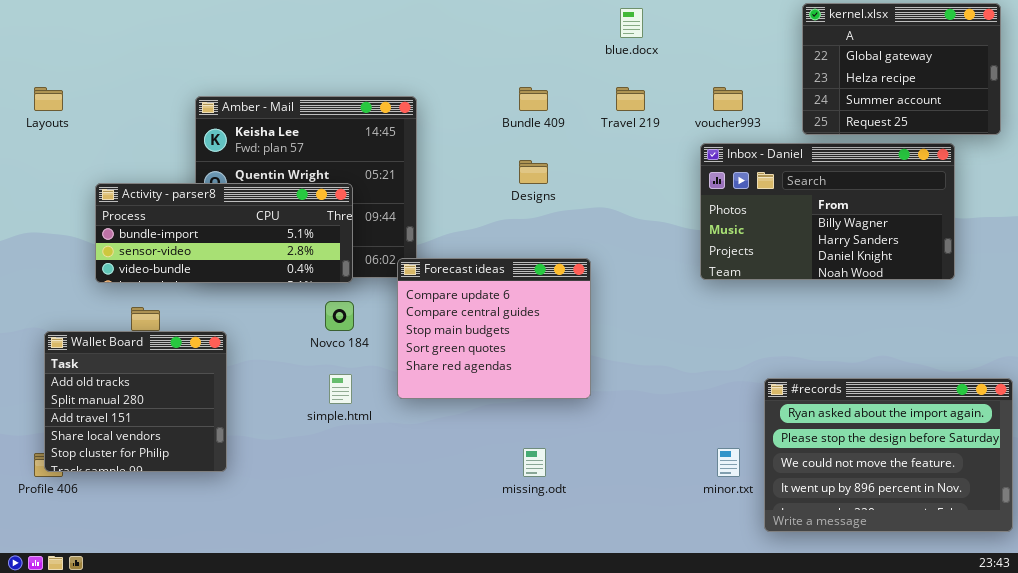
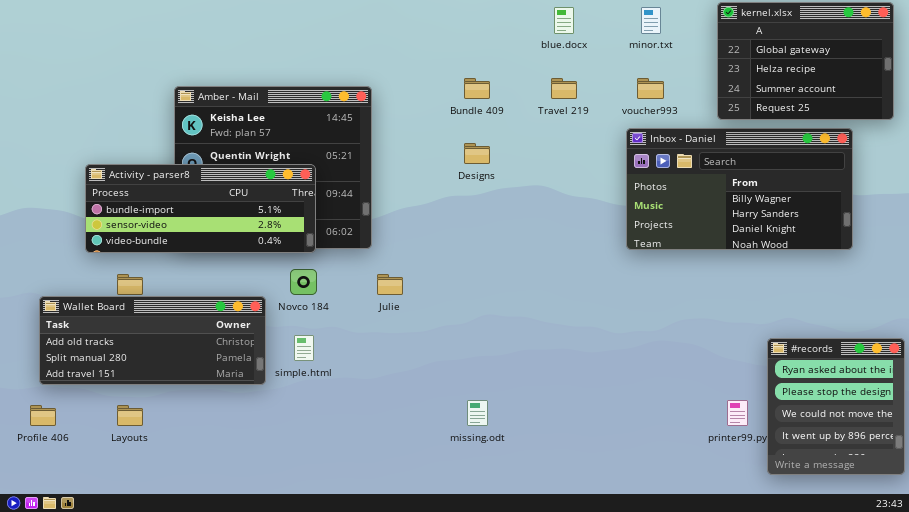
Layouts: [34,87,63,111] -> [117,405,143,426], moved
Forecast ideas: [397,258,591,399] -> none, closed
Wallet Board: [44,331,227,472] -> [39,296,266,385], resized
#records: [764,378,1013,532] -> [767,338,905,475], resized
minor.txt: [717,448,740,477] -> [641,7,661,34], moved

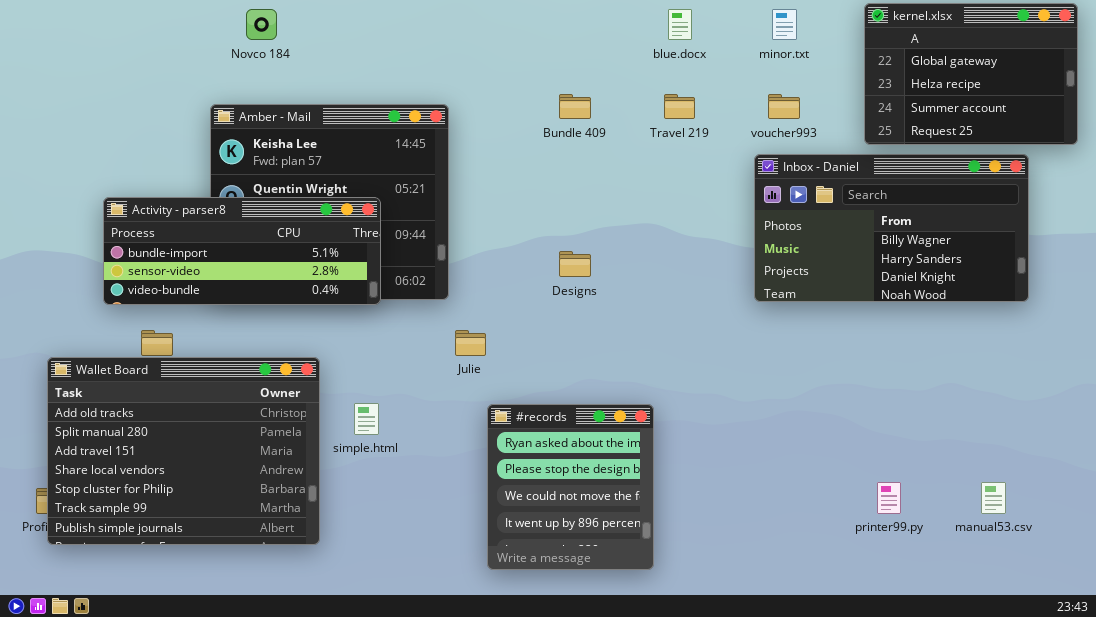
Designs: [464,143,490,164] -> [559,251,591,277], moved
Novco 184: [290,269,317,295] -> [246,9,277,40], moved
Wallet Board: [39,296,266,385] -> [47,357,320,545], resized
#records: [767,338,905,475] -> [487,404,654,570], moved

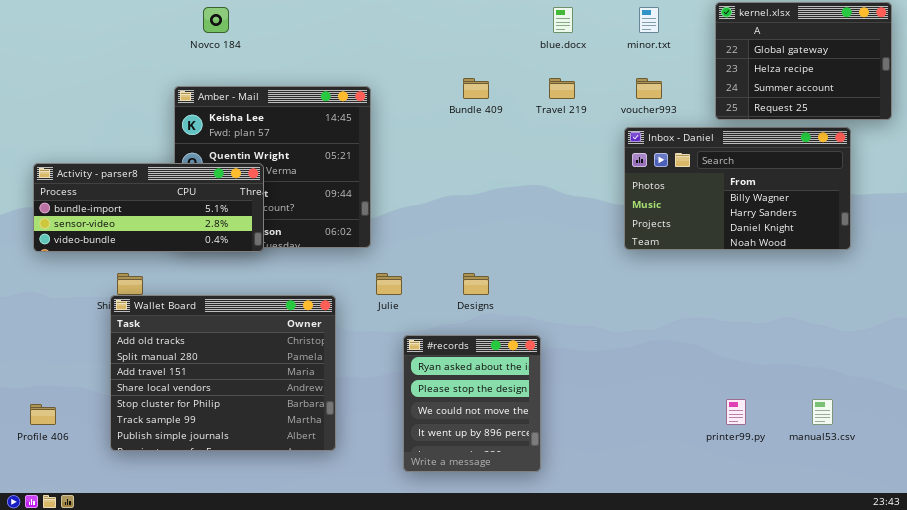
Activity - parser8: [103,197,381,305] -> [33,163,264,252], moved
Designs: [559,251,591,277] -> [463,273,489,295], moved
Wallet Board: [47,357,320,545] -> [110,295,336,451], moved

